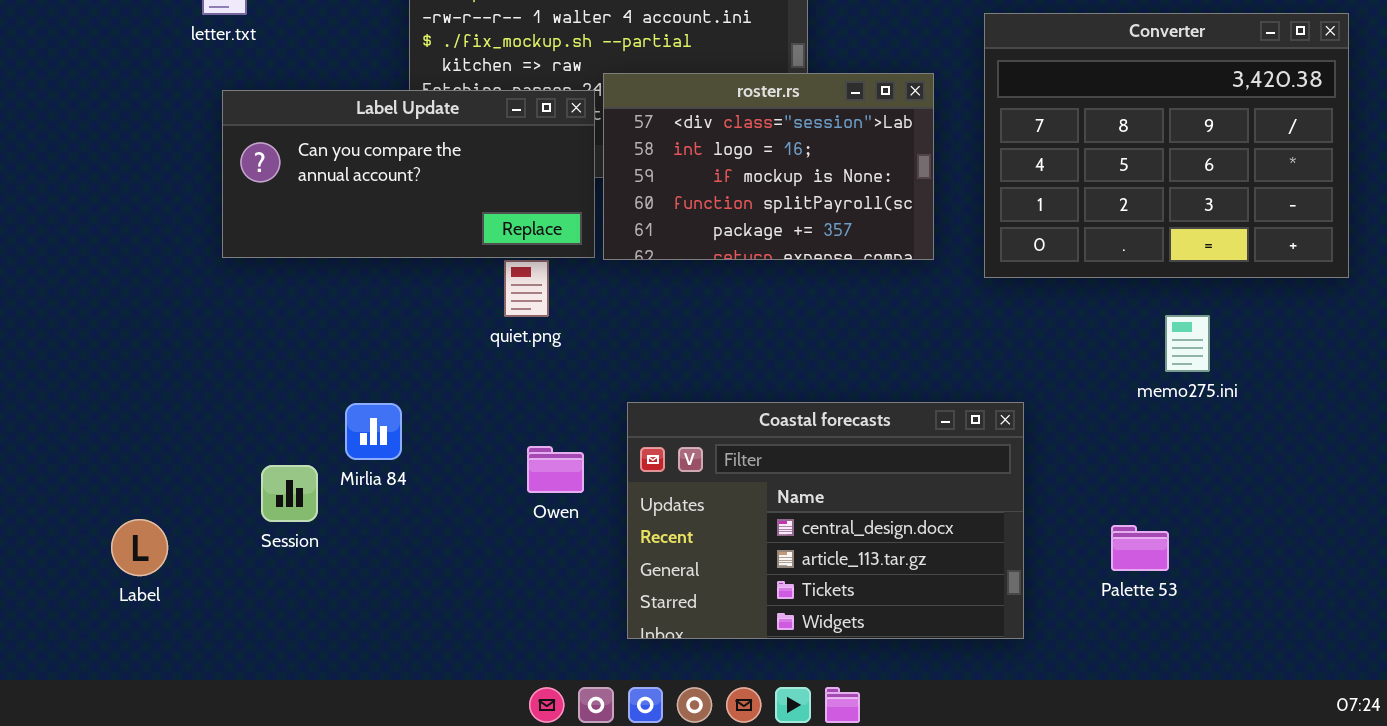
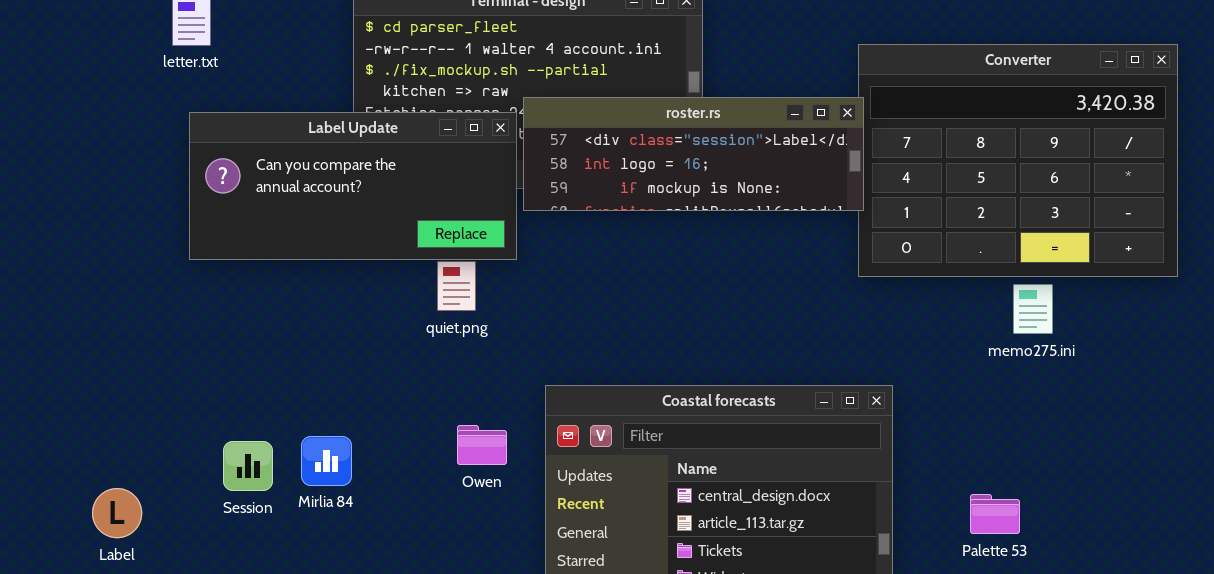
roster.rs: [603,73,934,260] -> [523,97,864,211], resized
memo275.ini: [1165,315,1210,372] -> [1013,284,1053,334], moved
Mirlia 84: [345,403,402,460] -> [301,436,352,486], moved

